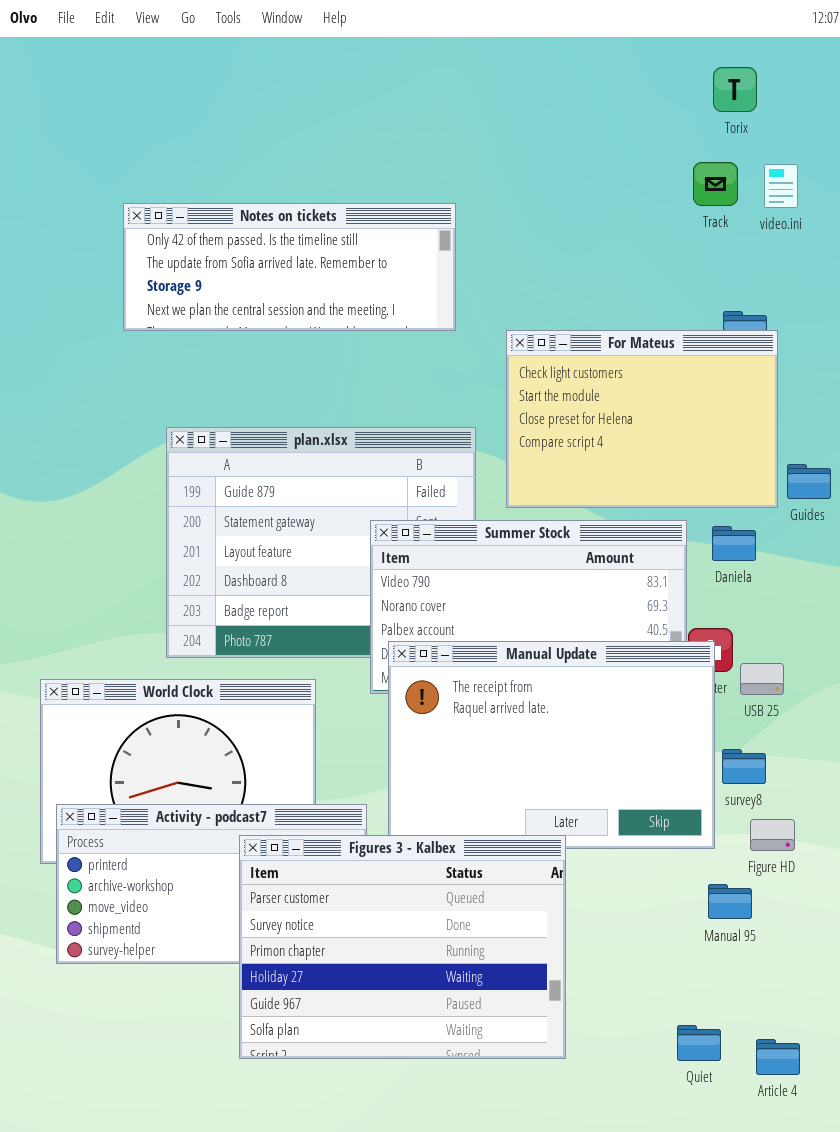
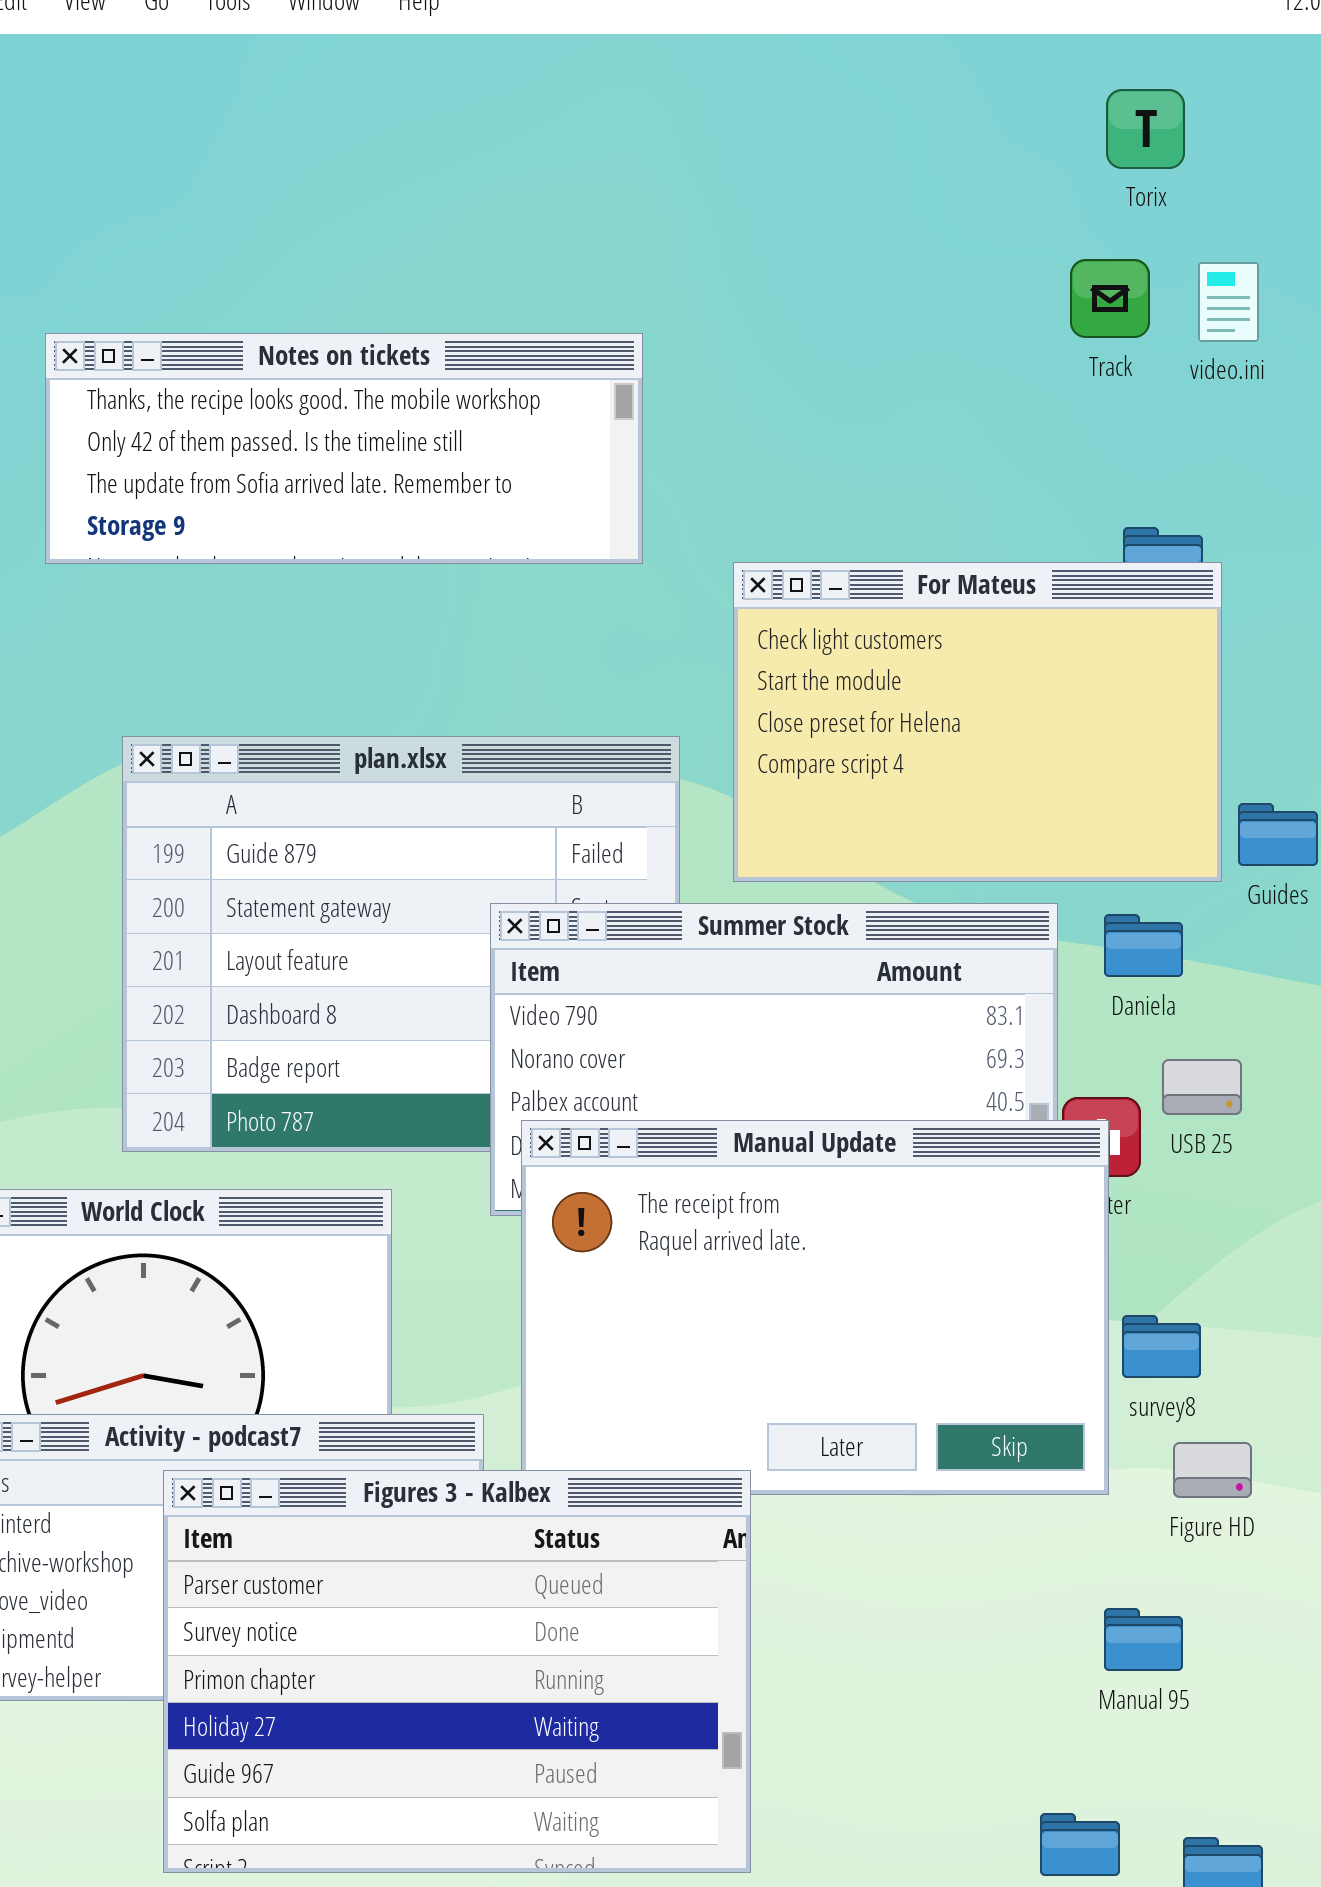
Notes on tickets: [123,203,456,331] -> [45,333,643,564], scrolled up 1 row
USB 25: [740,663,784,695] -> [1162,1059,1242,1115], moved
Figures 3 - Kalbex: [239,835,566,1059] -> [163,1470,751,1873], moved
Manual 95: [708,884,752,919] -> [1104,1608,1183,1671], moved

